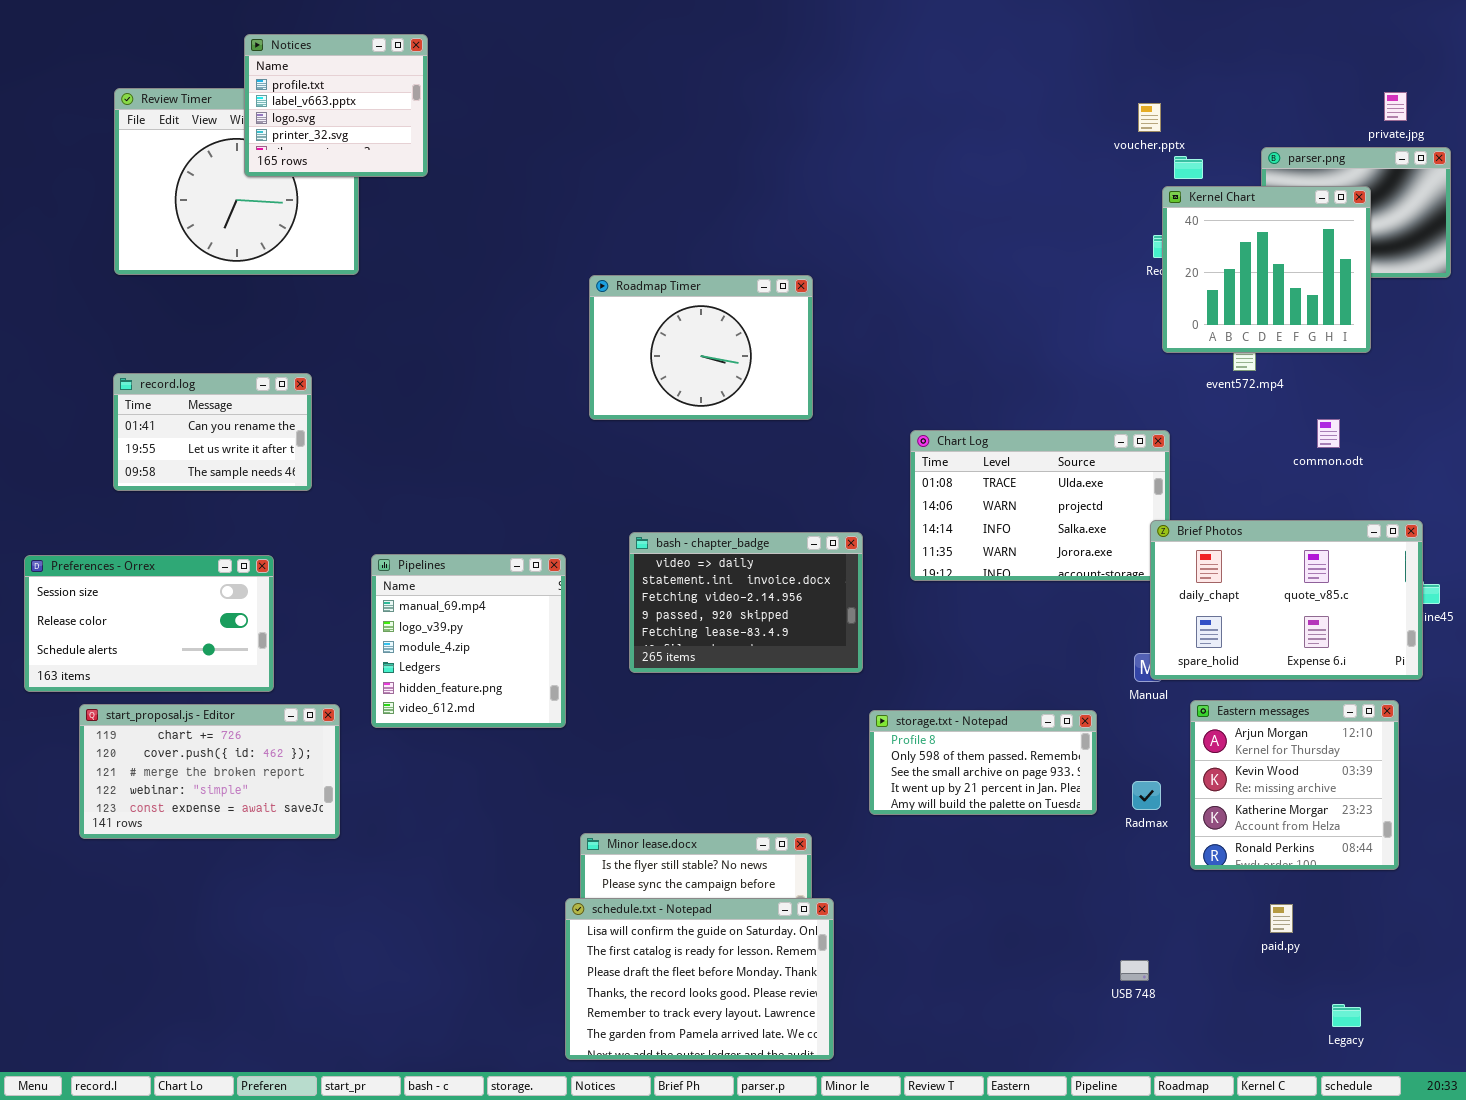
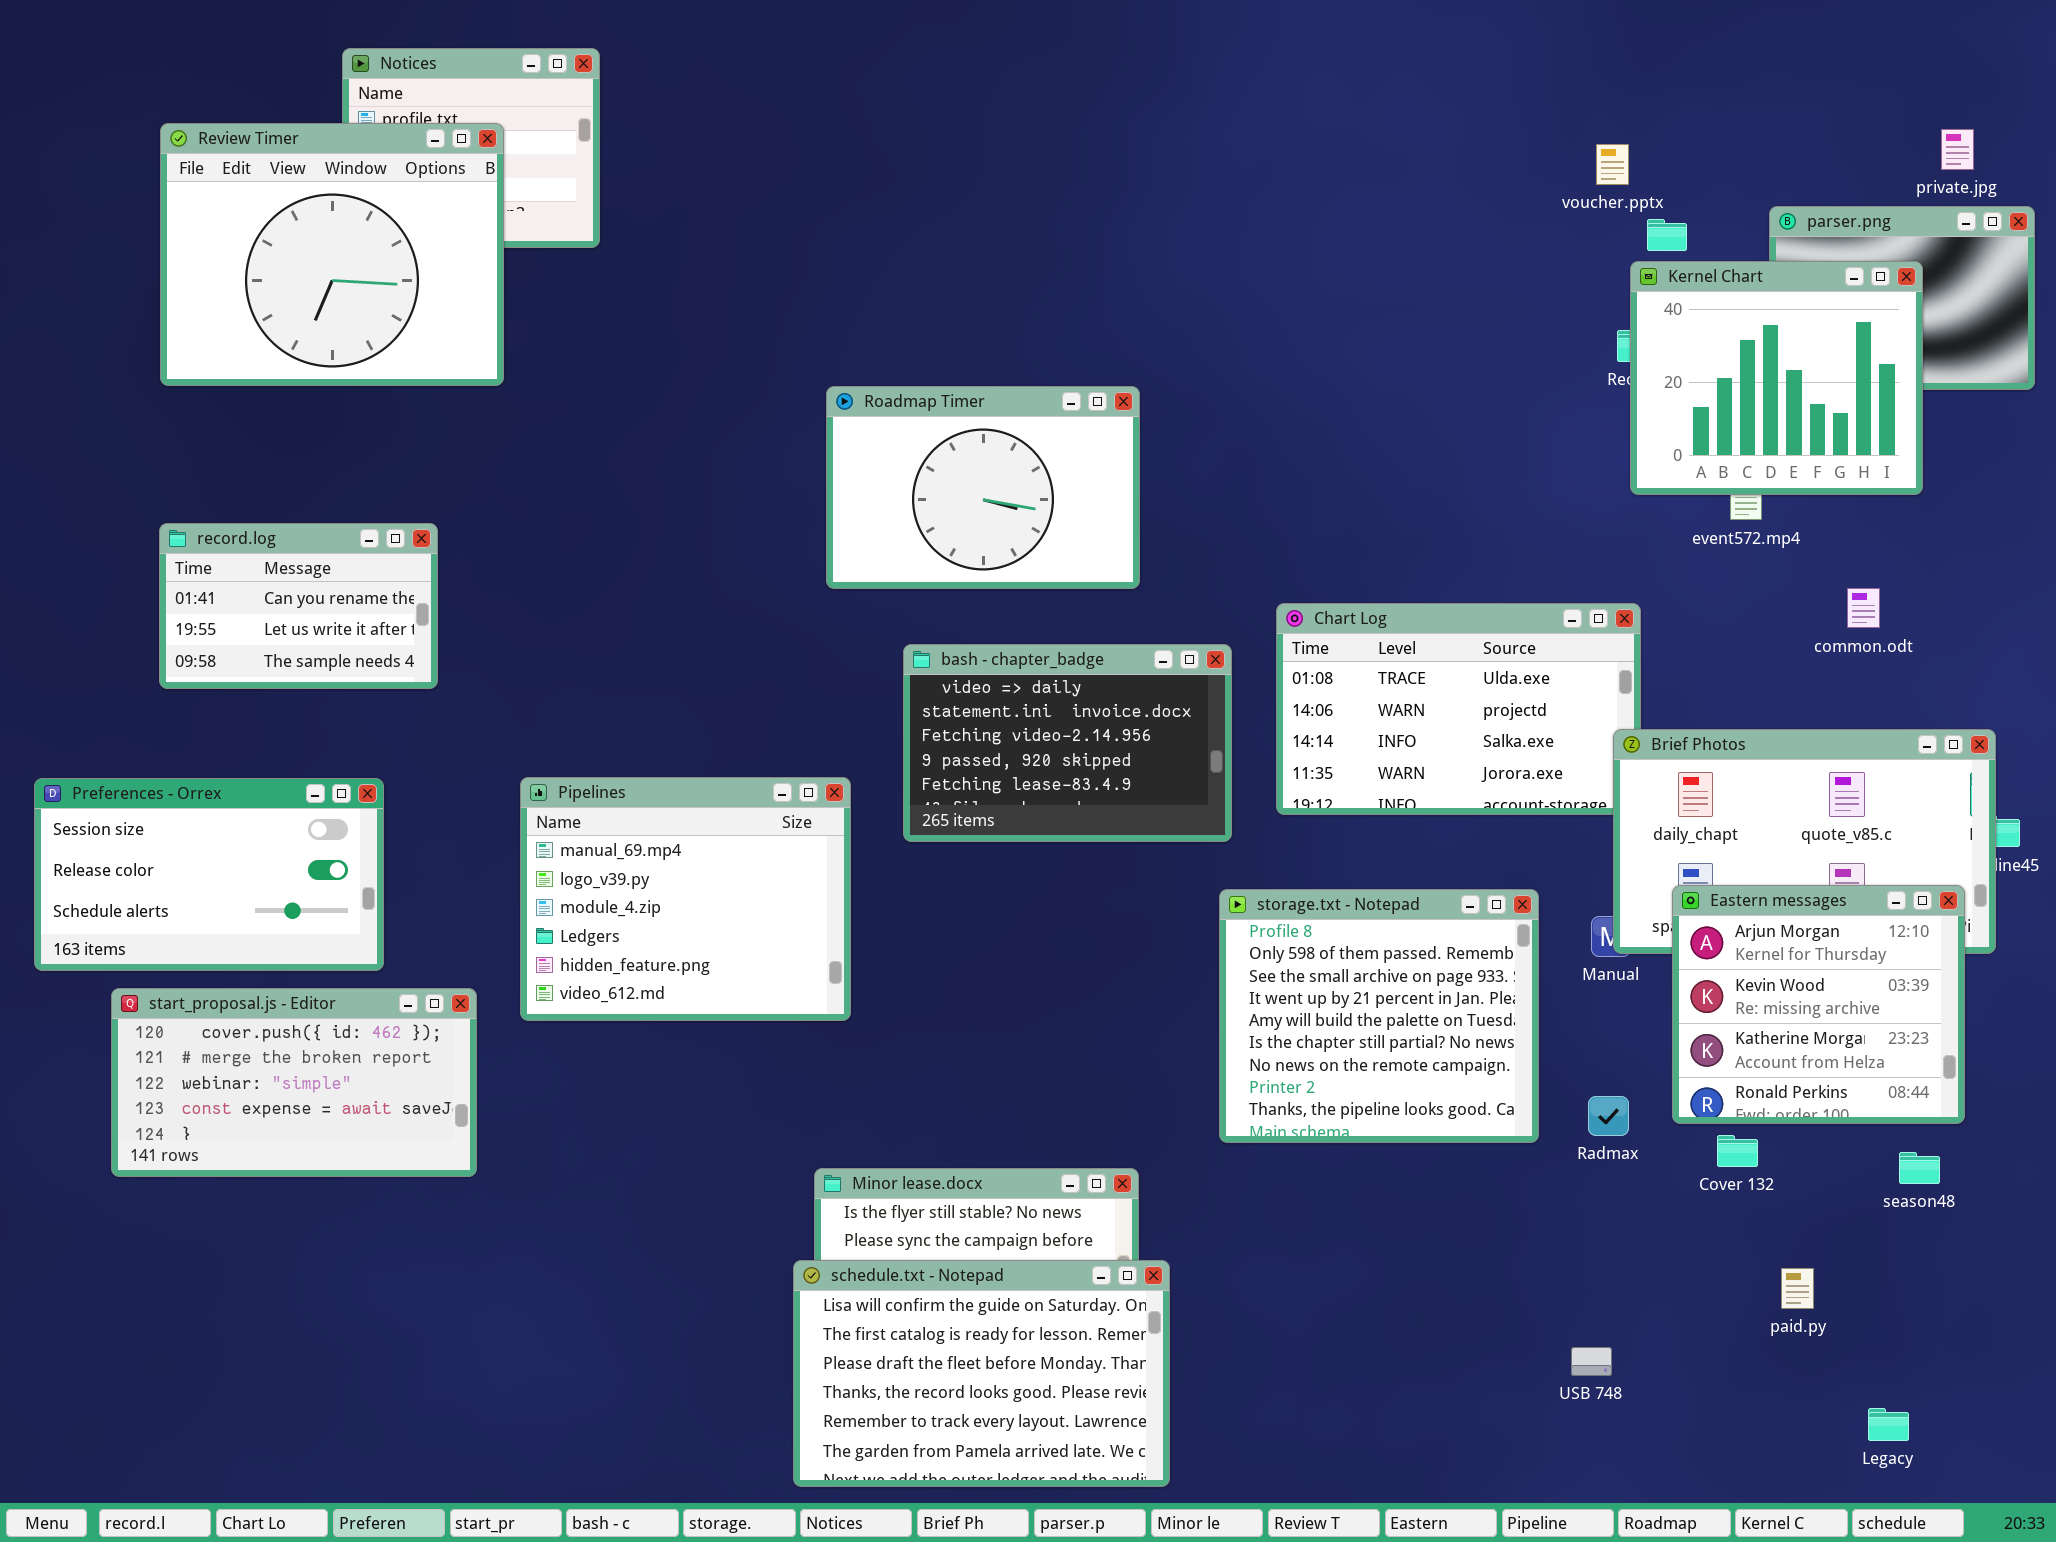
Review Timer: [114,88,359,275] -> [160,123,504,386], raised
bash - chapter_badge: [629,532,863,673] -> [903,644,1232,842], moved
Pipelines: [371,554,566,728] -> [520,777,851,1021], resized
Eastern messages: [1190,700,1399,870] -> [1672,885,1965,1124], moved
start_proposal.js - Editor: [79,704,340,839] -> [111,988,477,1177], scrolled down 1 row
storage.txt - Notepad: [869,710,1097,815] -> [1219,889,1539,1143], resized

